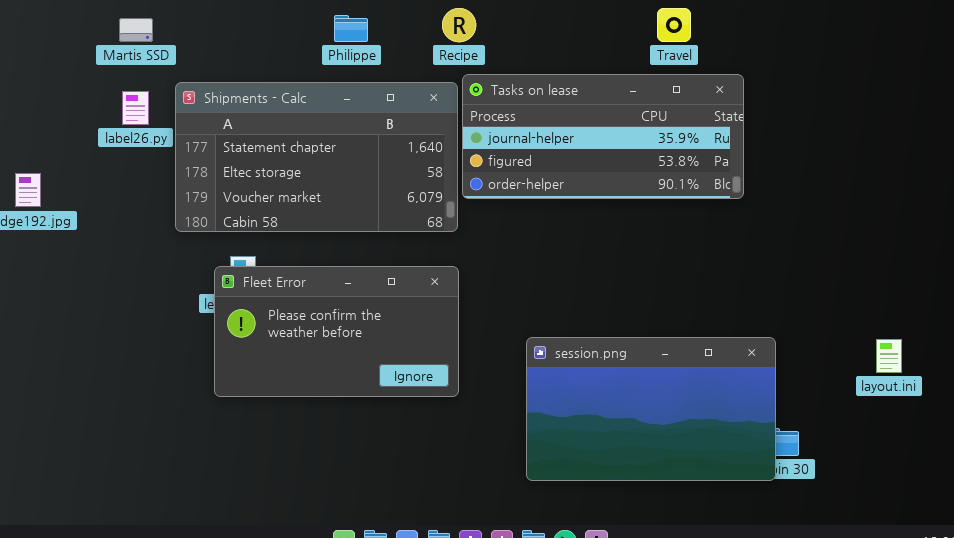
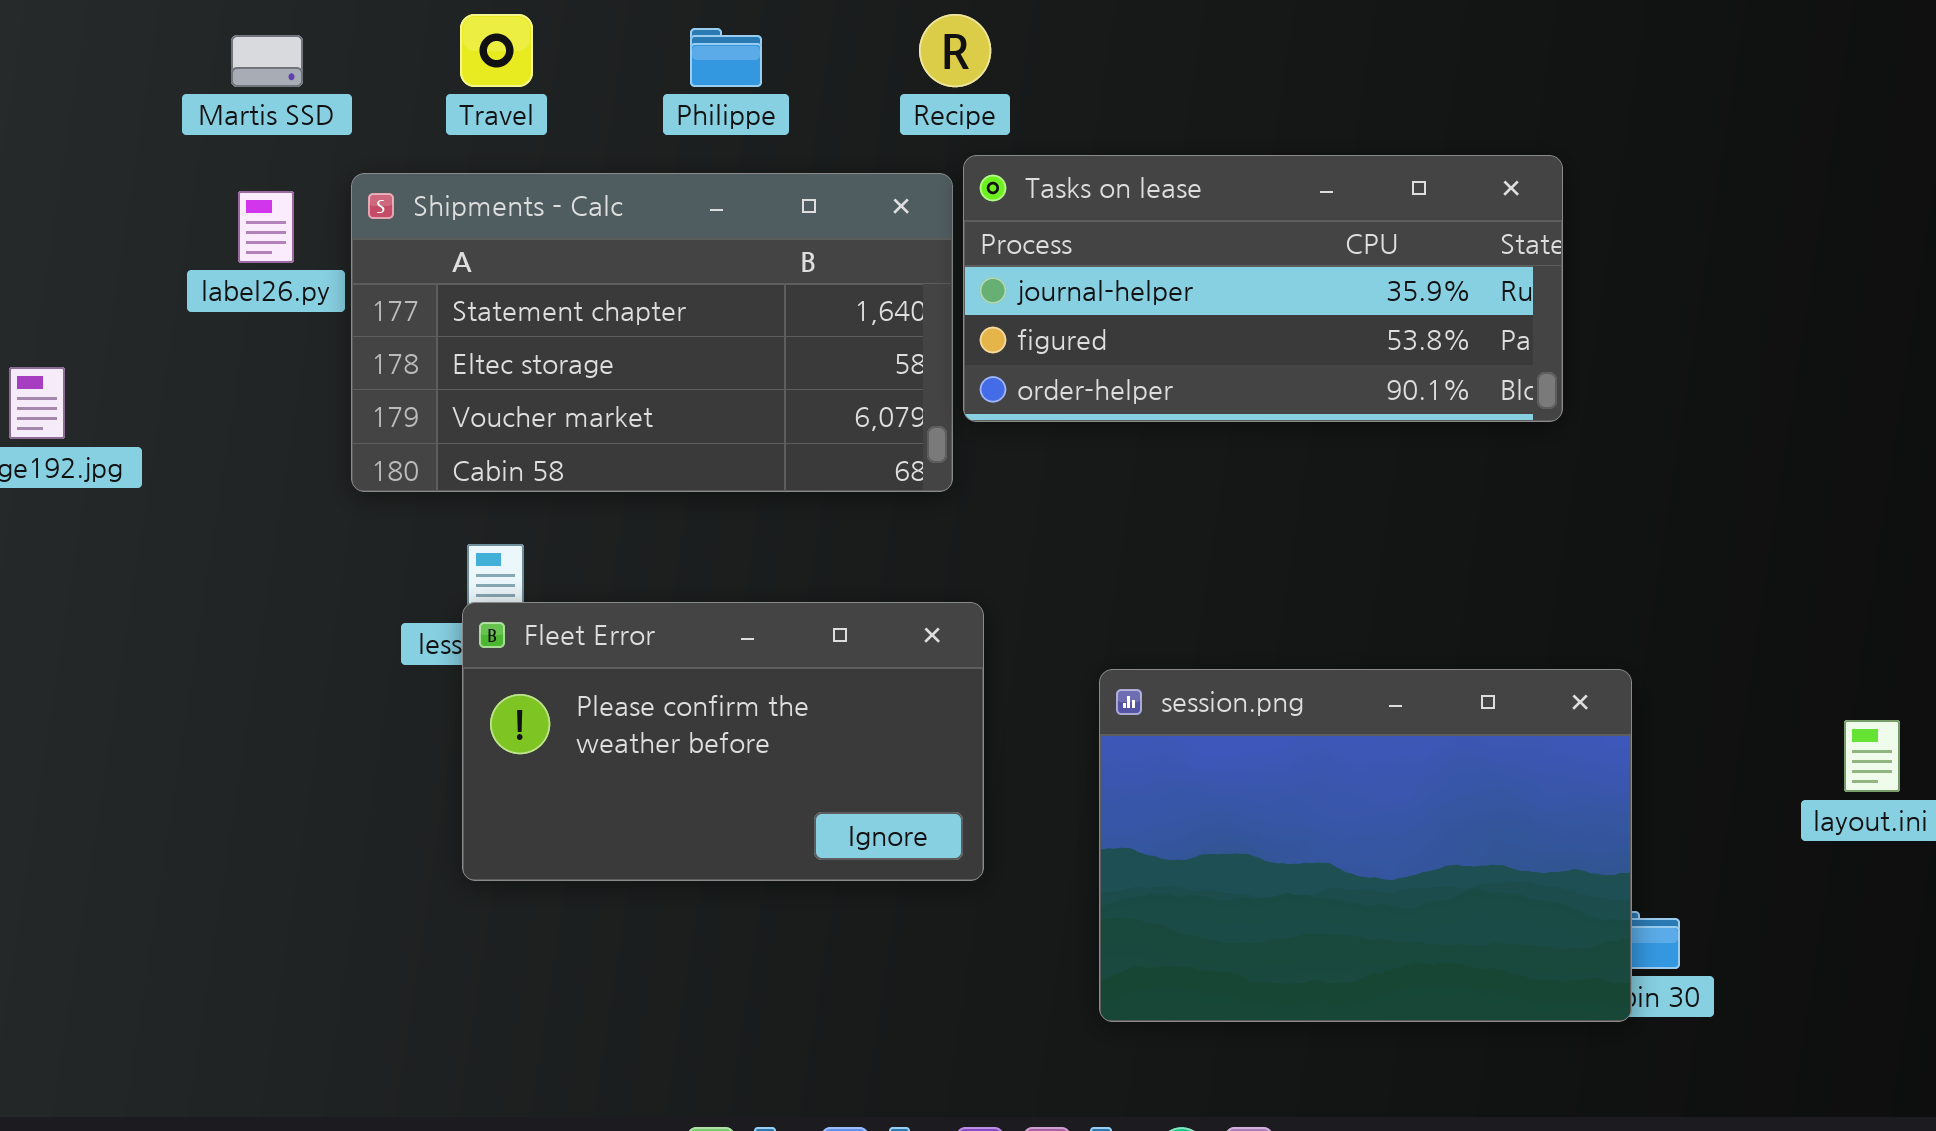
Travel: [657,8,691,42] -> [460,14,533,87], moved
Fleet Error: [214,266,459,397] -> [462,602,984,881], moved
session.png: [526,337,776,481] -> [1099,669,1632,1022], resized

